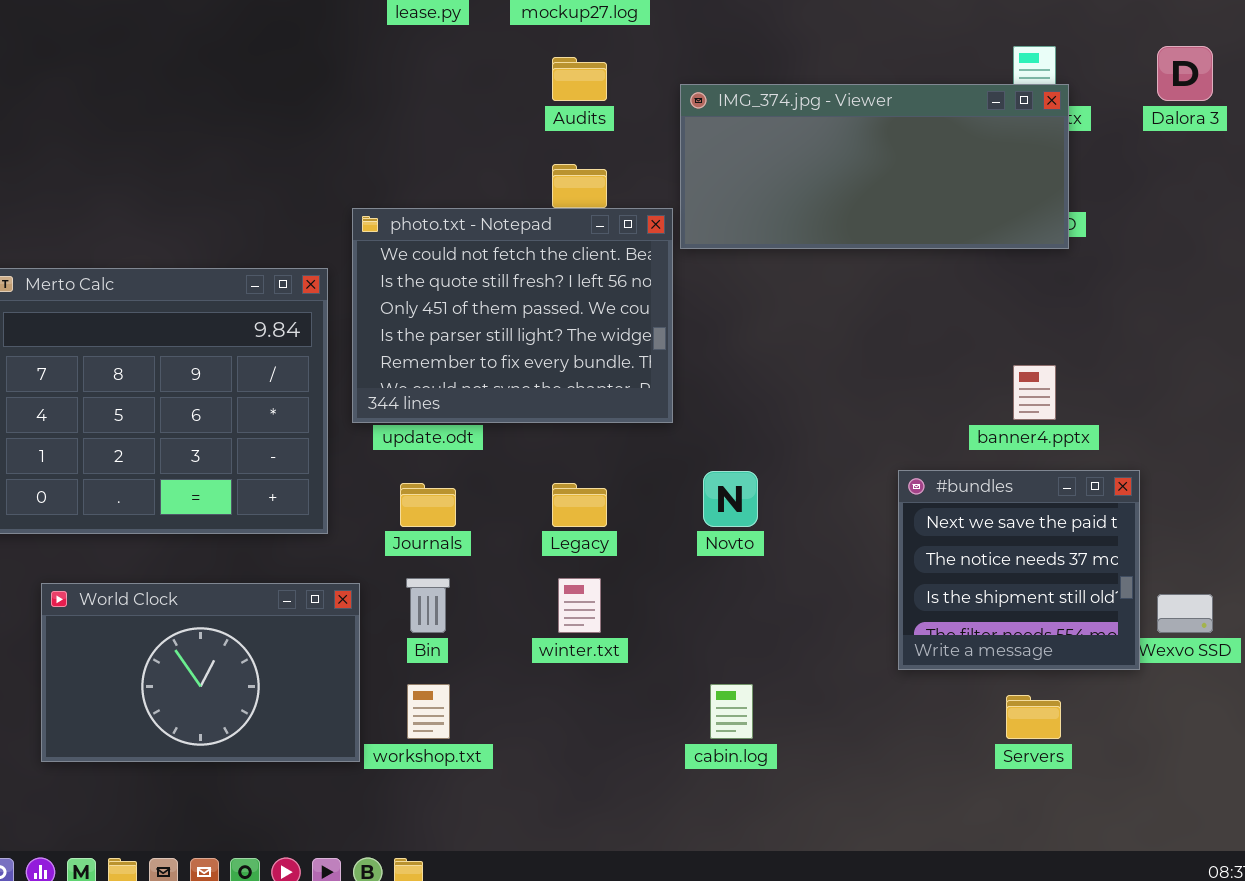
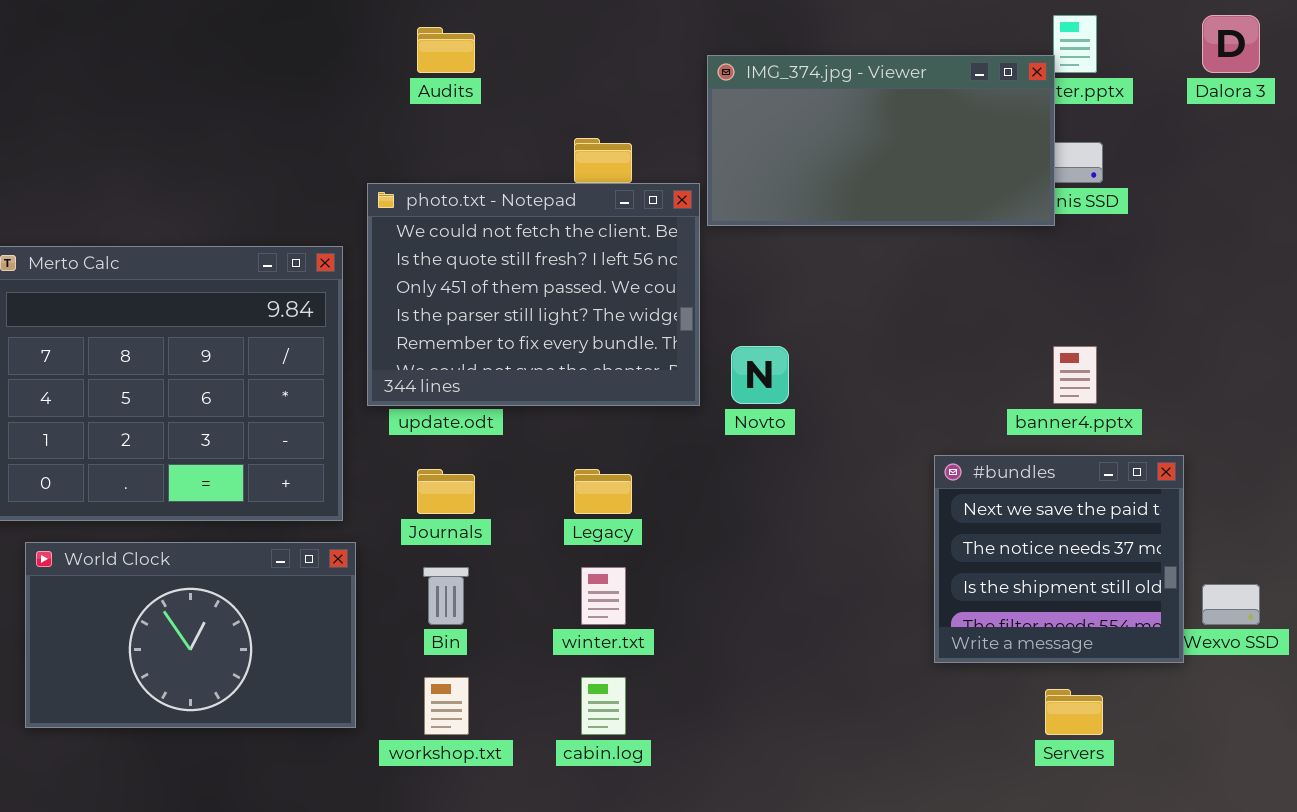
Audits: [552,57,607,101] -> [417,27,475,73], moved
IMG_374.jpg - Viewer: [680,84,1069,249] -> [707,55,1055,226], resized
Novto: [703,471,758,527] -> [731,346,789,404], moved
World Clock: [41,583,360,762] -> [25,542,356,728], moved
cabin.log: [710,684,753,739] -> [581,677,626,735], moved

